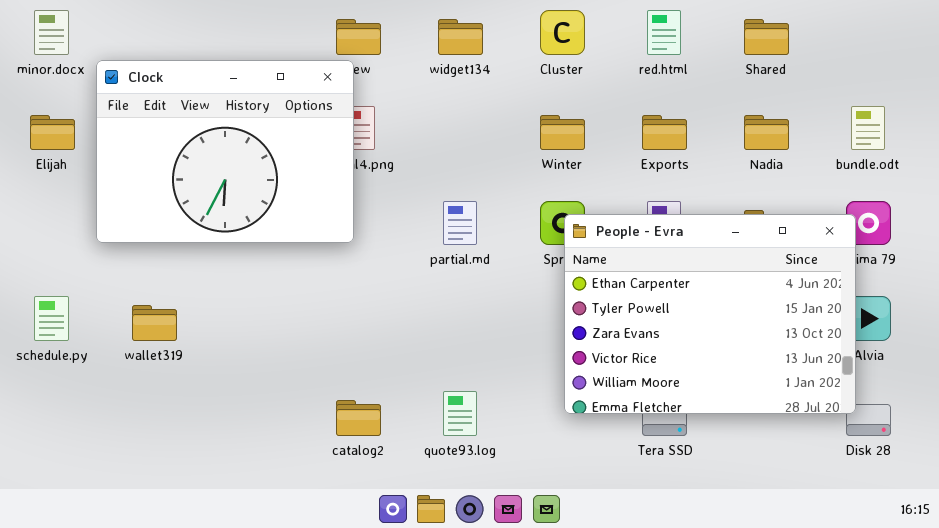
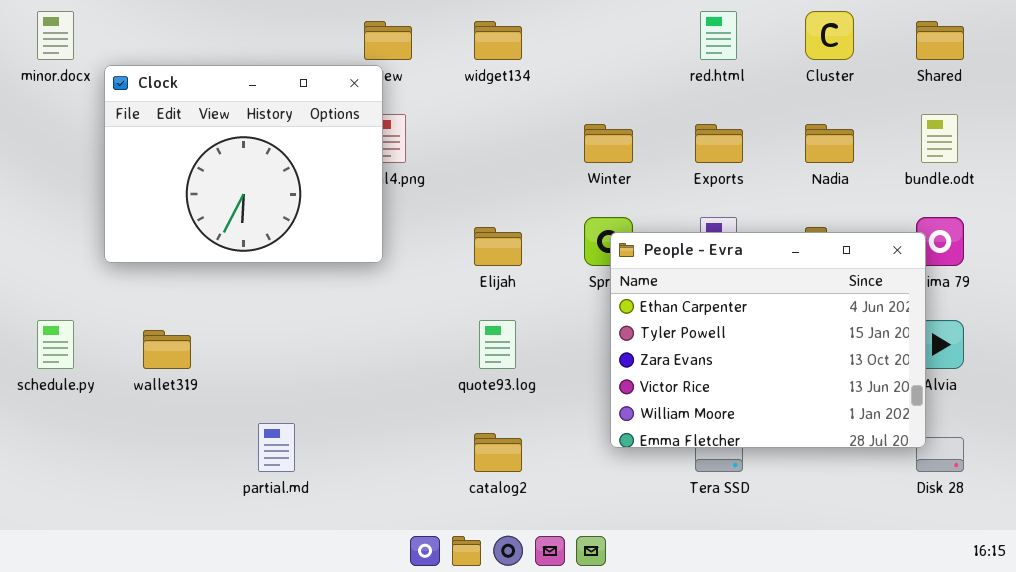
Cluster: [540,10,585,55] -> [805,11,854,60], moved
Shared: [744,19,789,55] -> [916,21,964,60], moved
Elijah: [30,115,75,150] -> [474,227,522,266], moved
partial.md: [443,201,477,245] -> [258,423,295,472], moved
quote93.log: [443,391,477,436] -> [479,320,516,369], moved
catalog2: [336,400,381,436] -> [474,433,522,472], moved

